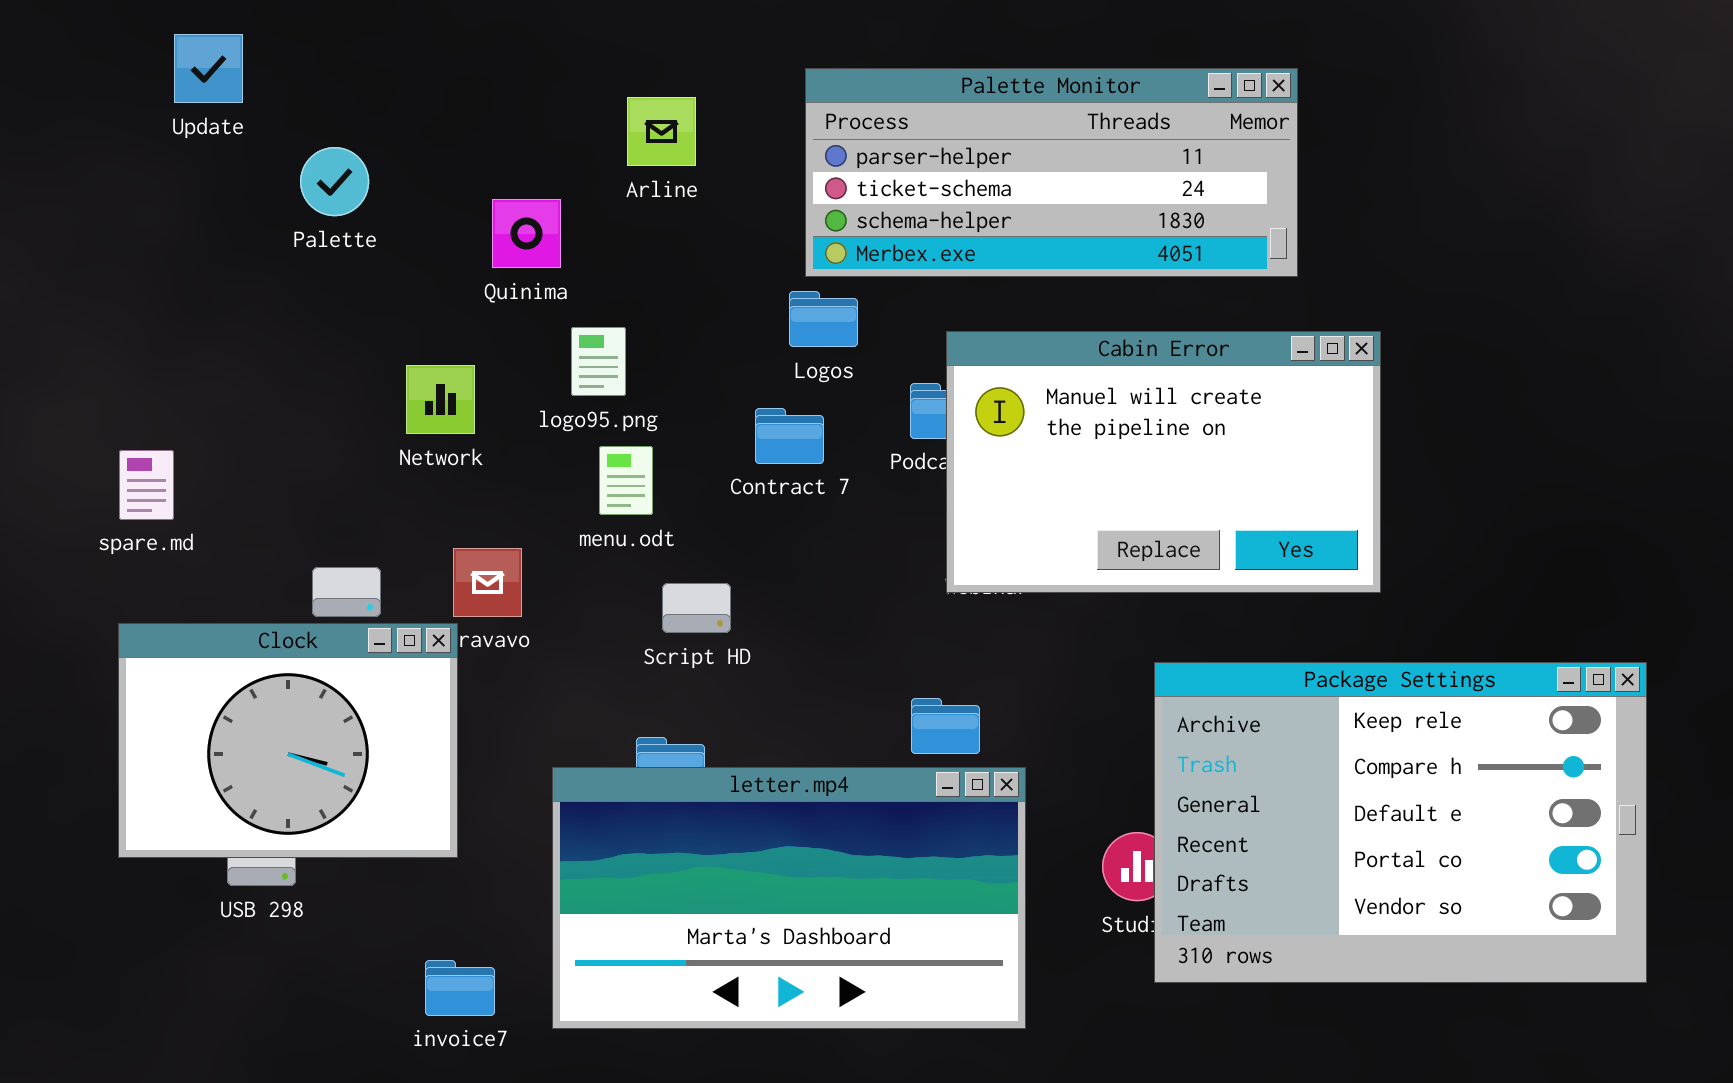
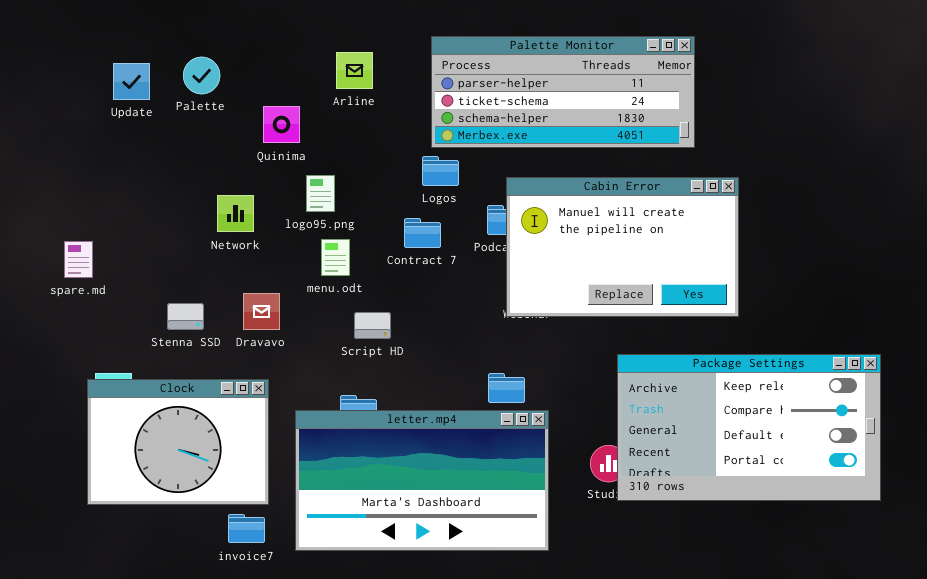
Update: [174,34,243,103] -> [113,63,150,100], moved
Palette: [300,147,369,216] -> [183,57,220,94], moved
Clock: [118,623,458,858] -> [87,379,269,505], moved
Package Settings: [1154,662,1647,983] -> [617,354,881,501], resized

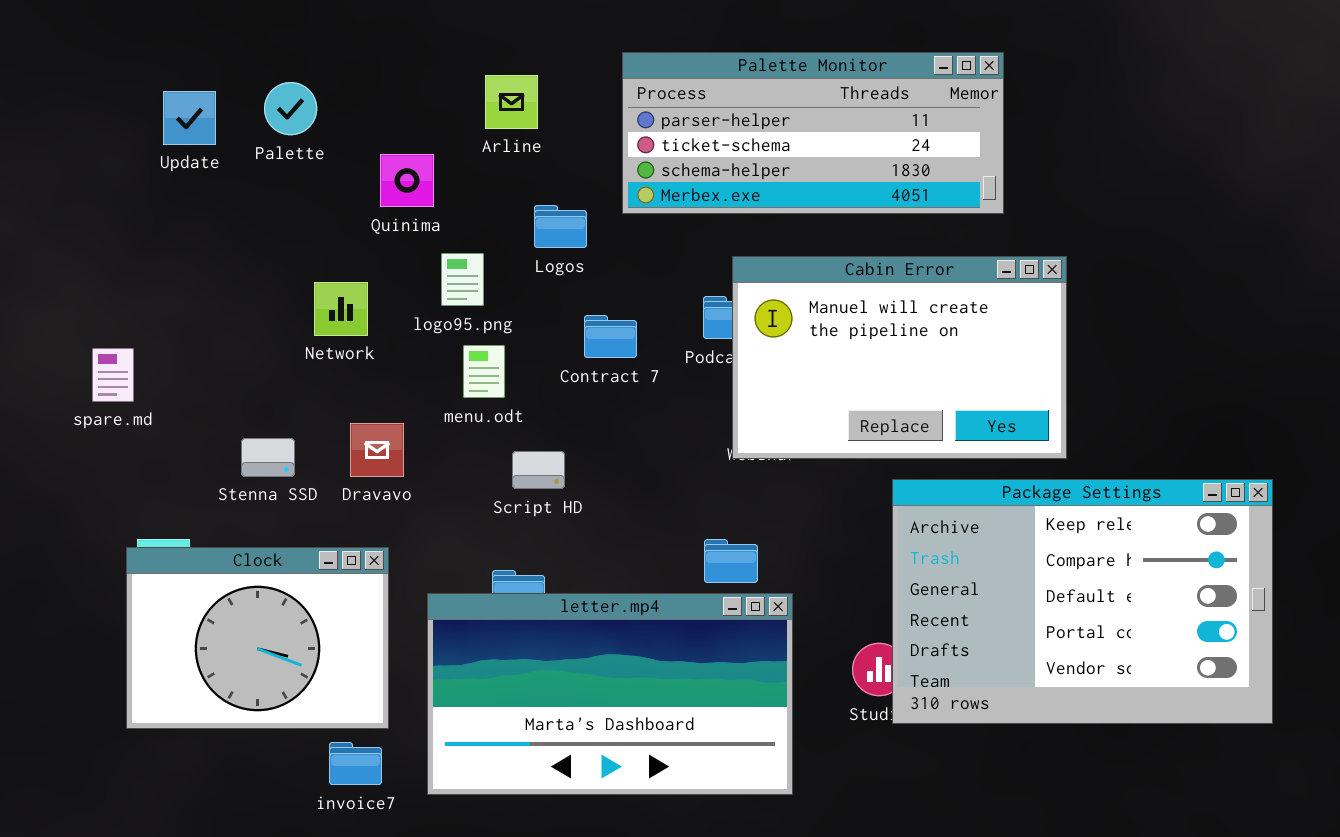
Logos: [422,156,459,186] -> [534,205,587,248], moved
Package Settings: [617,354,881,501] -> [892,479,1273,724], resized

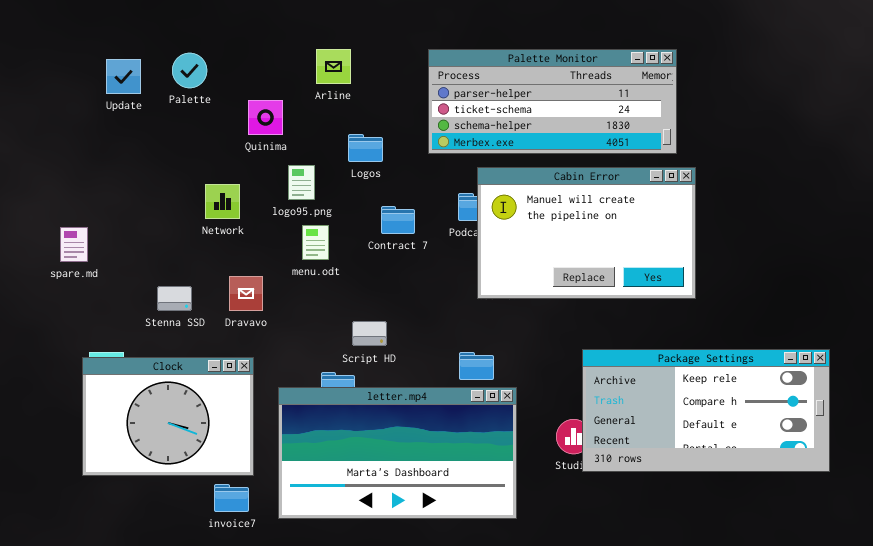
Palette Monitor: [622,52,1004,214] -> [428,49,677,154], moved
Script HD: [512,451,565,489] -> [352,321,387,346], moved
Package Settings: [892,479,1273,724] -> [582,349,830,472], resized

